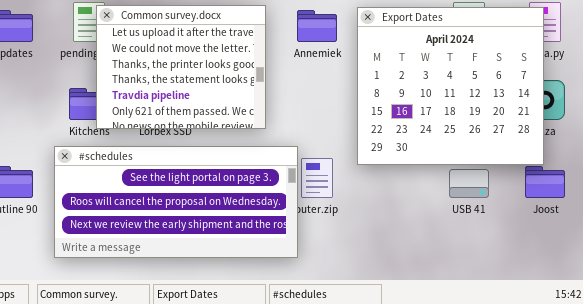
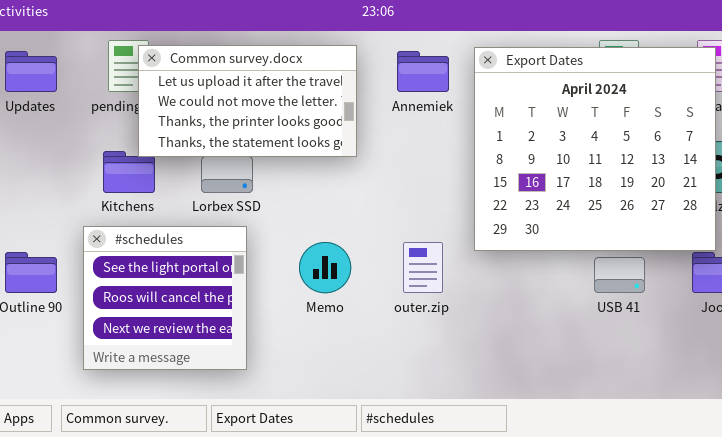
Common survey.docx: [96,5,266,129] -> [138,45,357,157], resized
#schedules: [54,146,298,258] -> [83,226,247,370], resized

